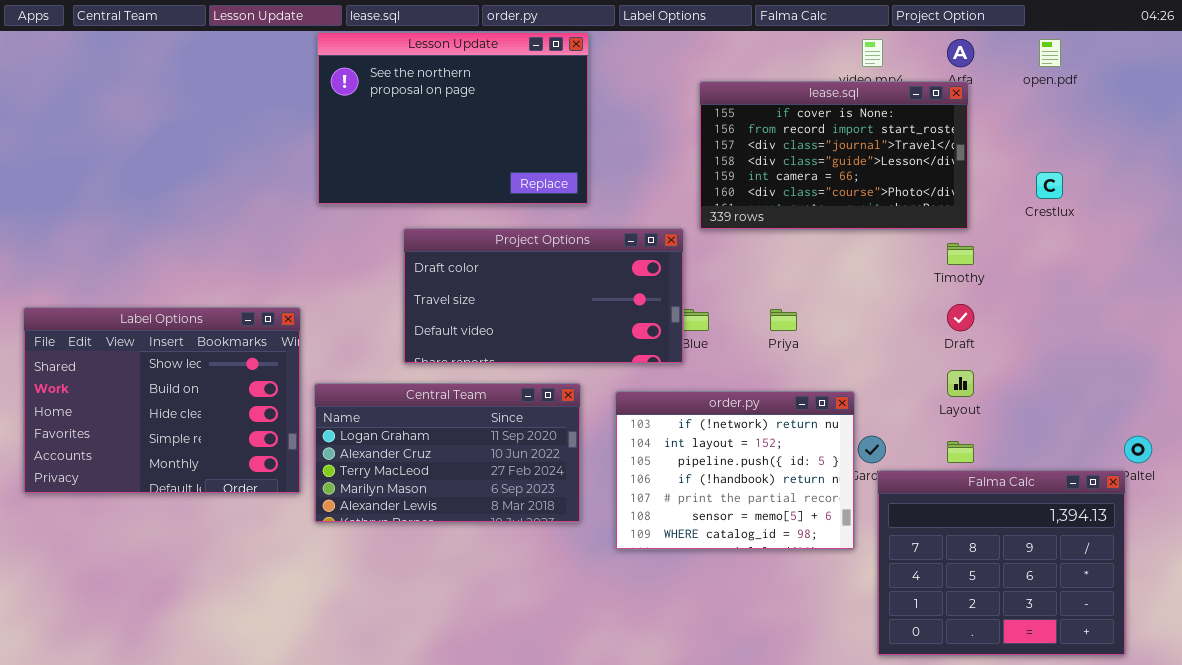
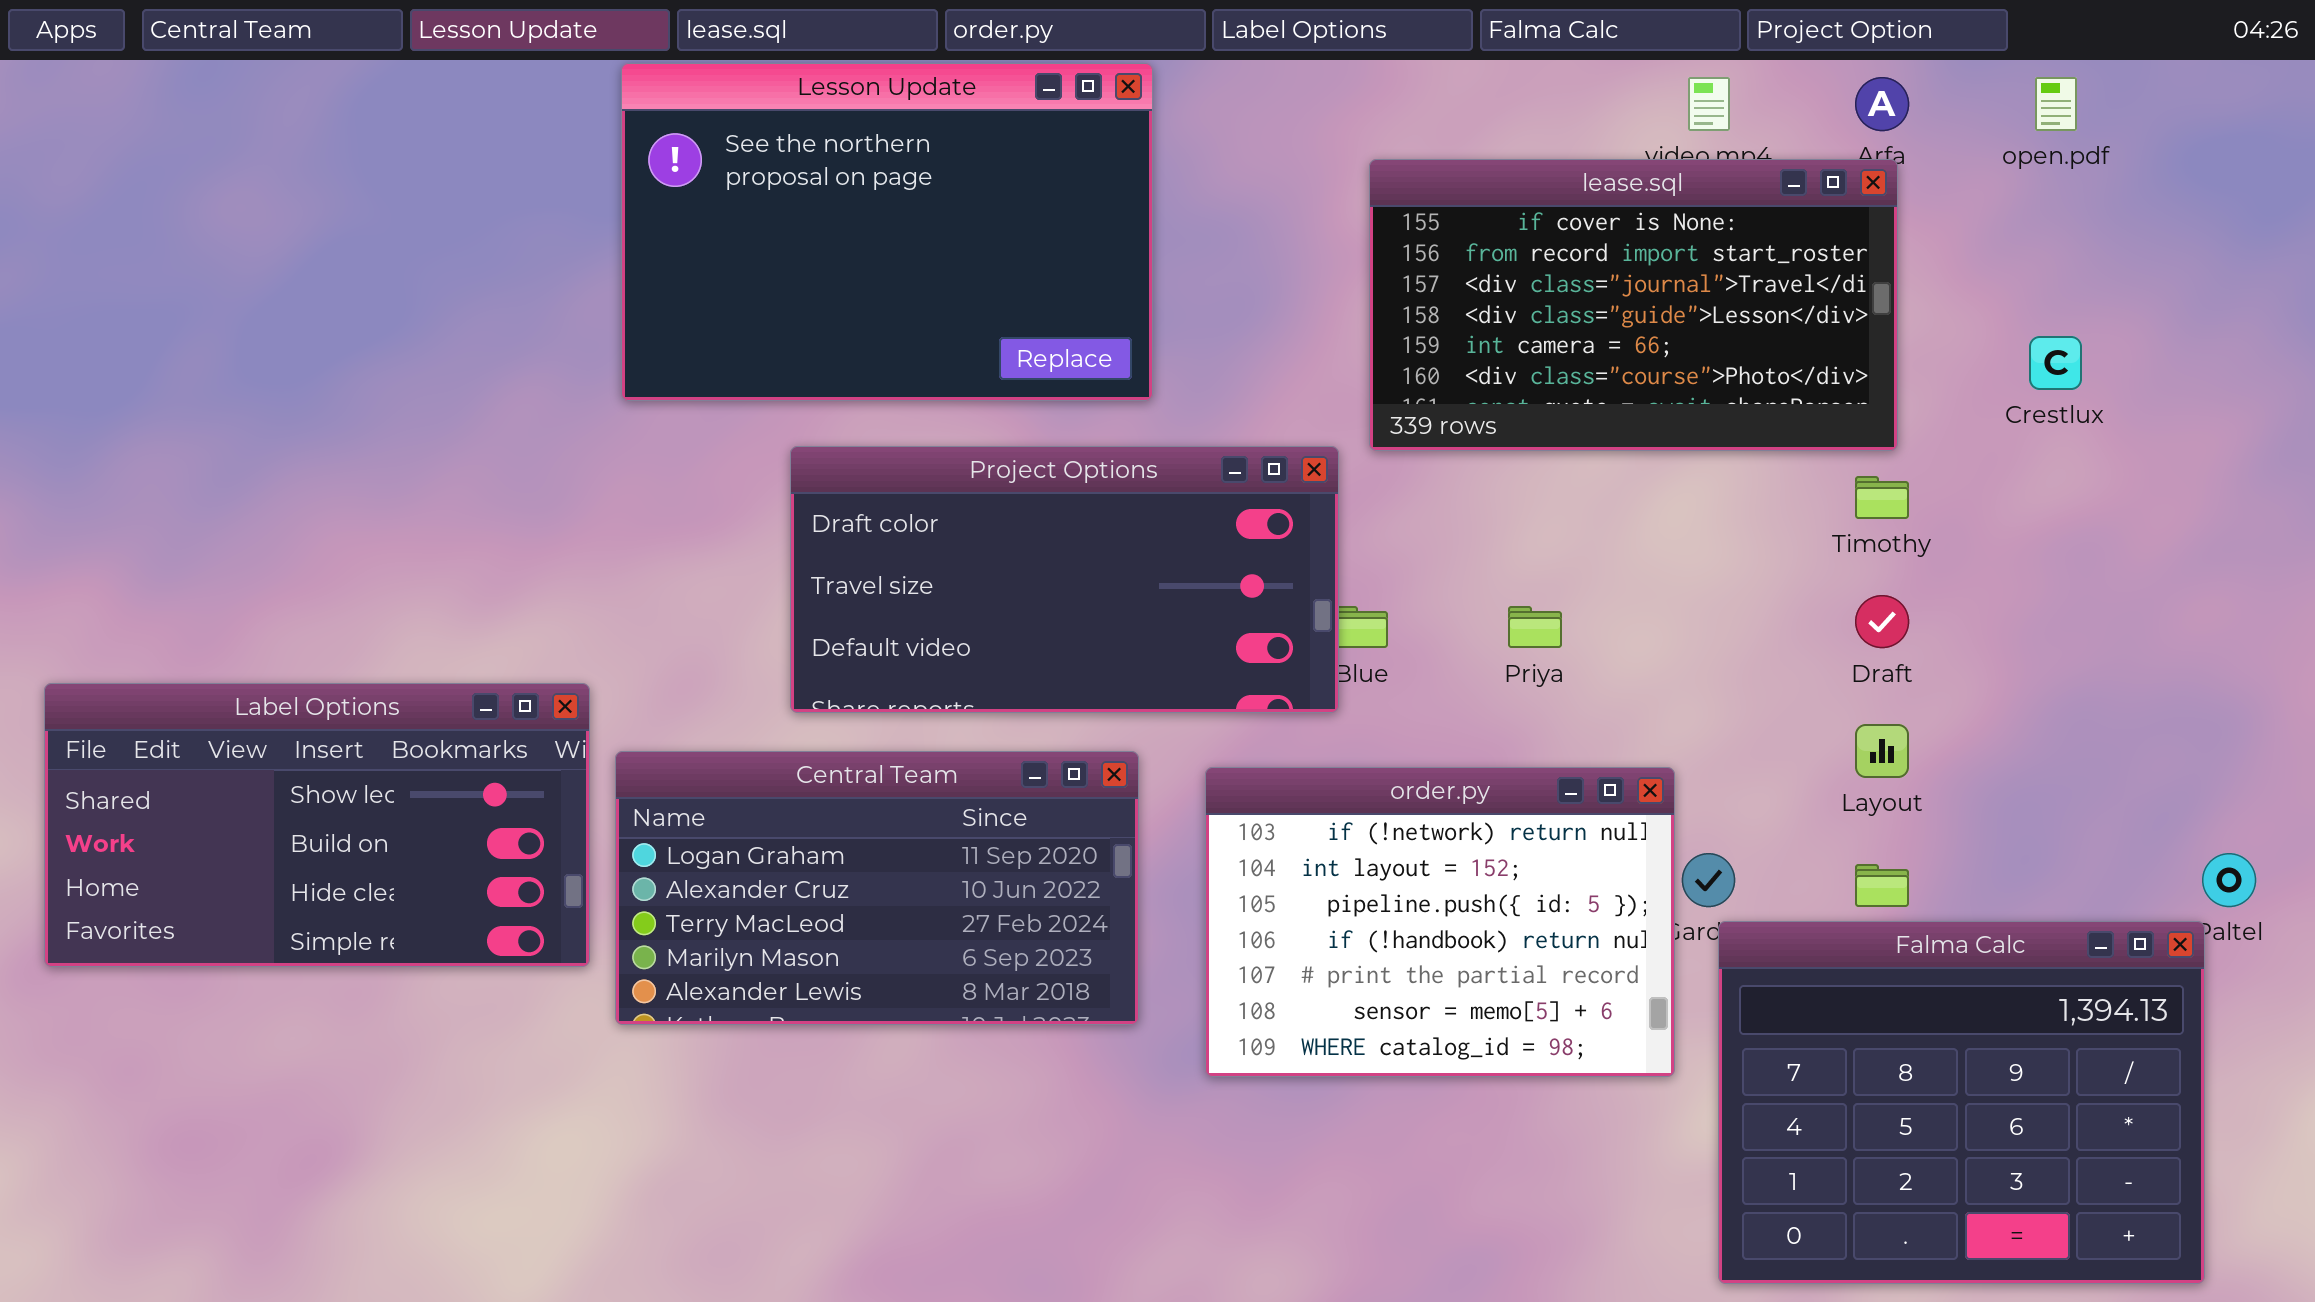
Label Options: [23,307,301,494] -> [44,683,590,967], resized

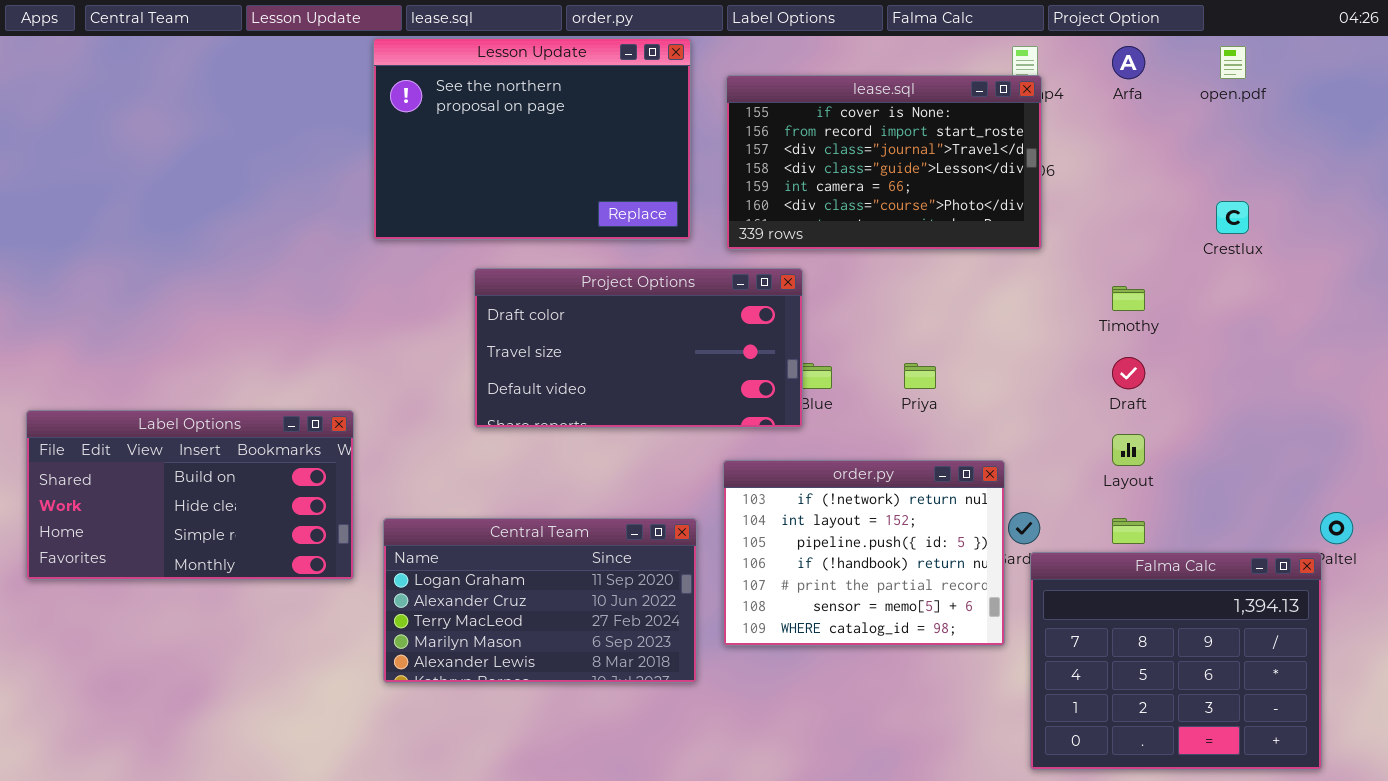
lease.sql: [1369,159,1898,451] -> [726,75,1042,250], moved
Label Options: [44,683,590,967] -> [26,410,354,580], scrolled down 1 row
Central Team: [615,751,1139,1025] -> [383,518,697,683], moved

